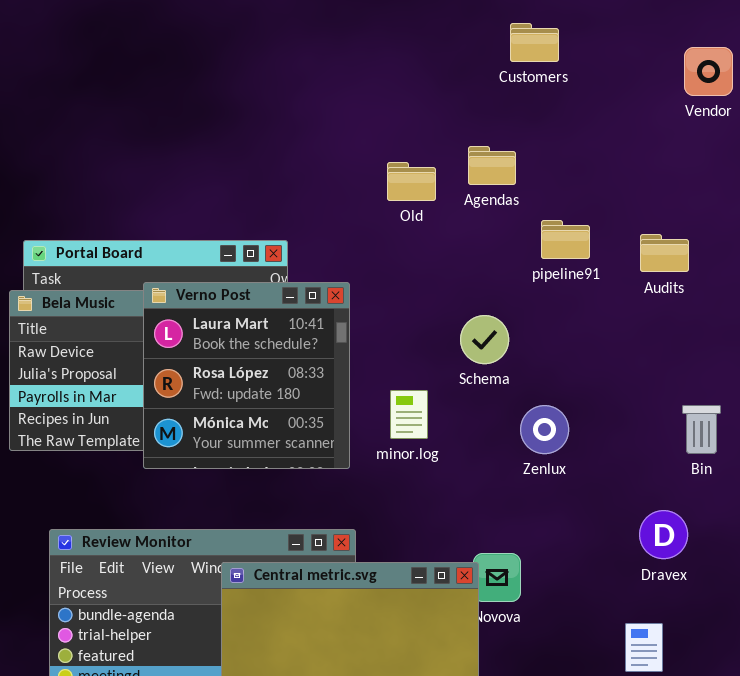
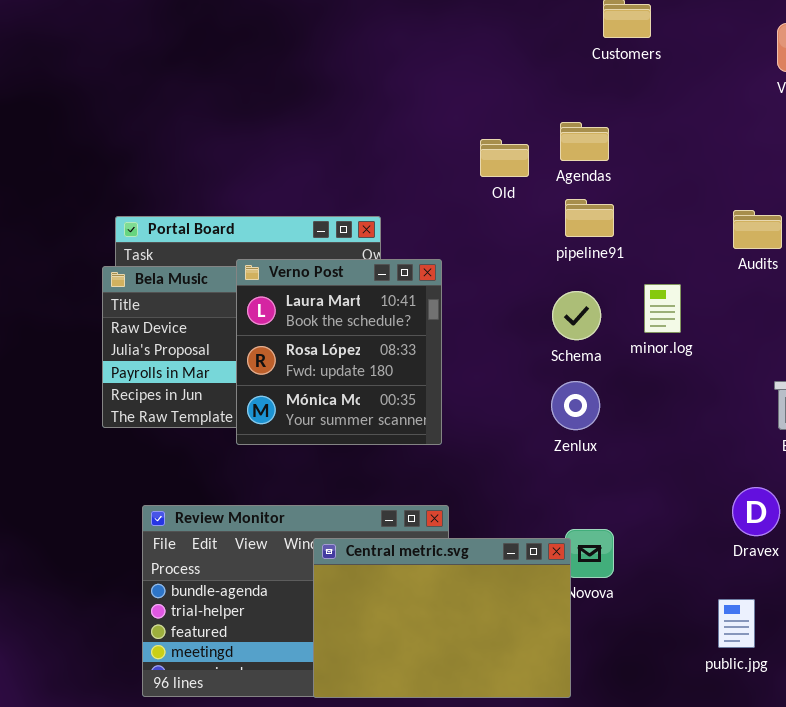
pipeline91: [541,220,590,259] -> [565,199,614,237], moved
minor.log: [390,390,428,439] -> [644,284,681,333], moved
Zenlux: [520,405,569,454] -> [551,381,600,430], moved

